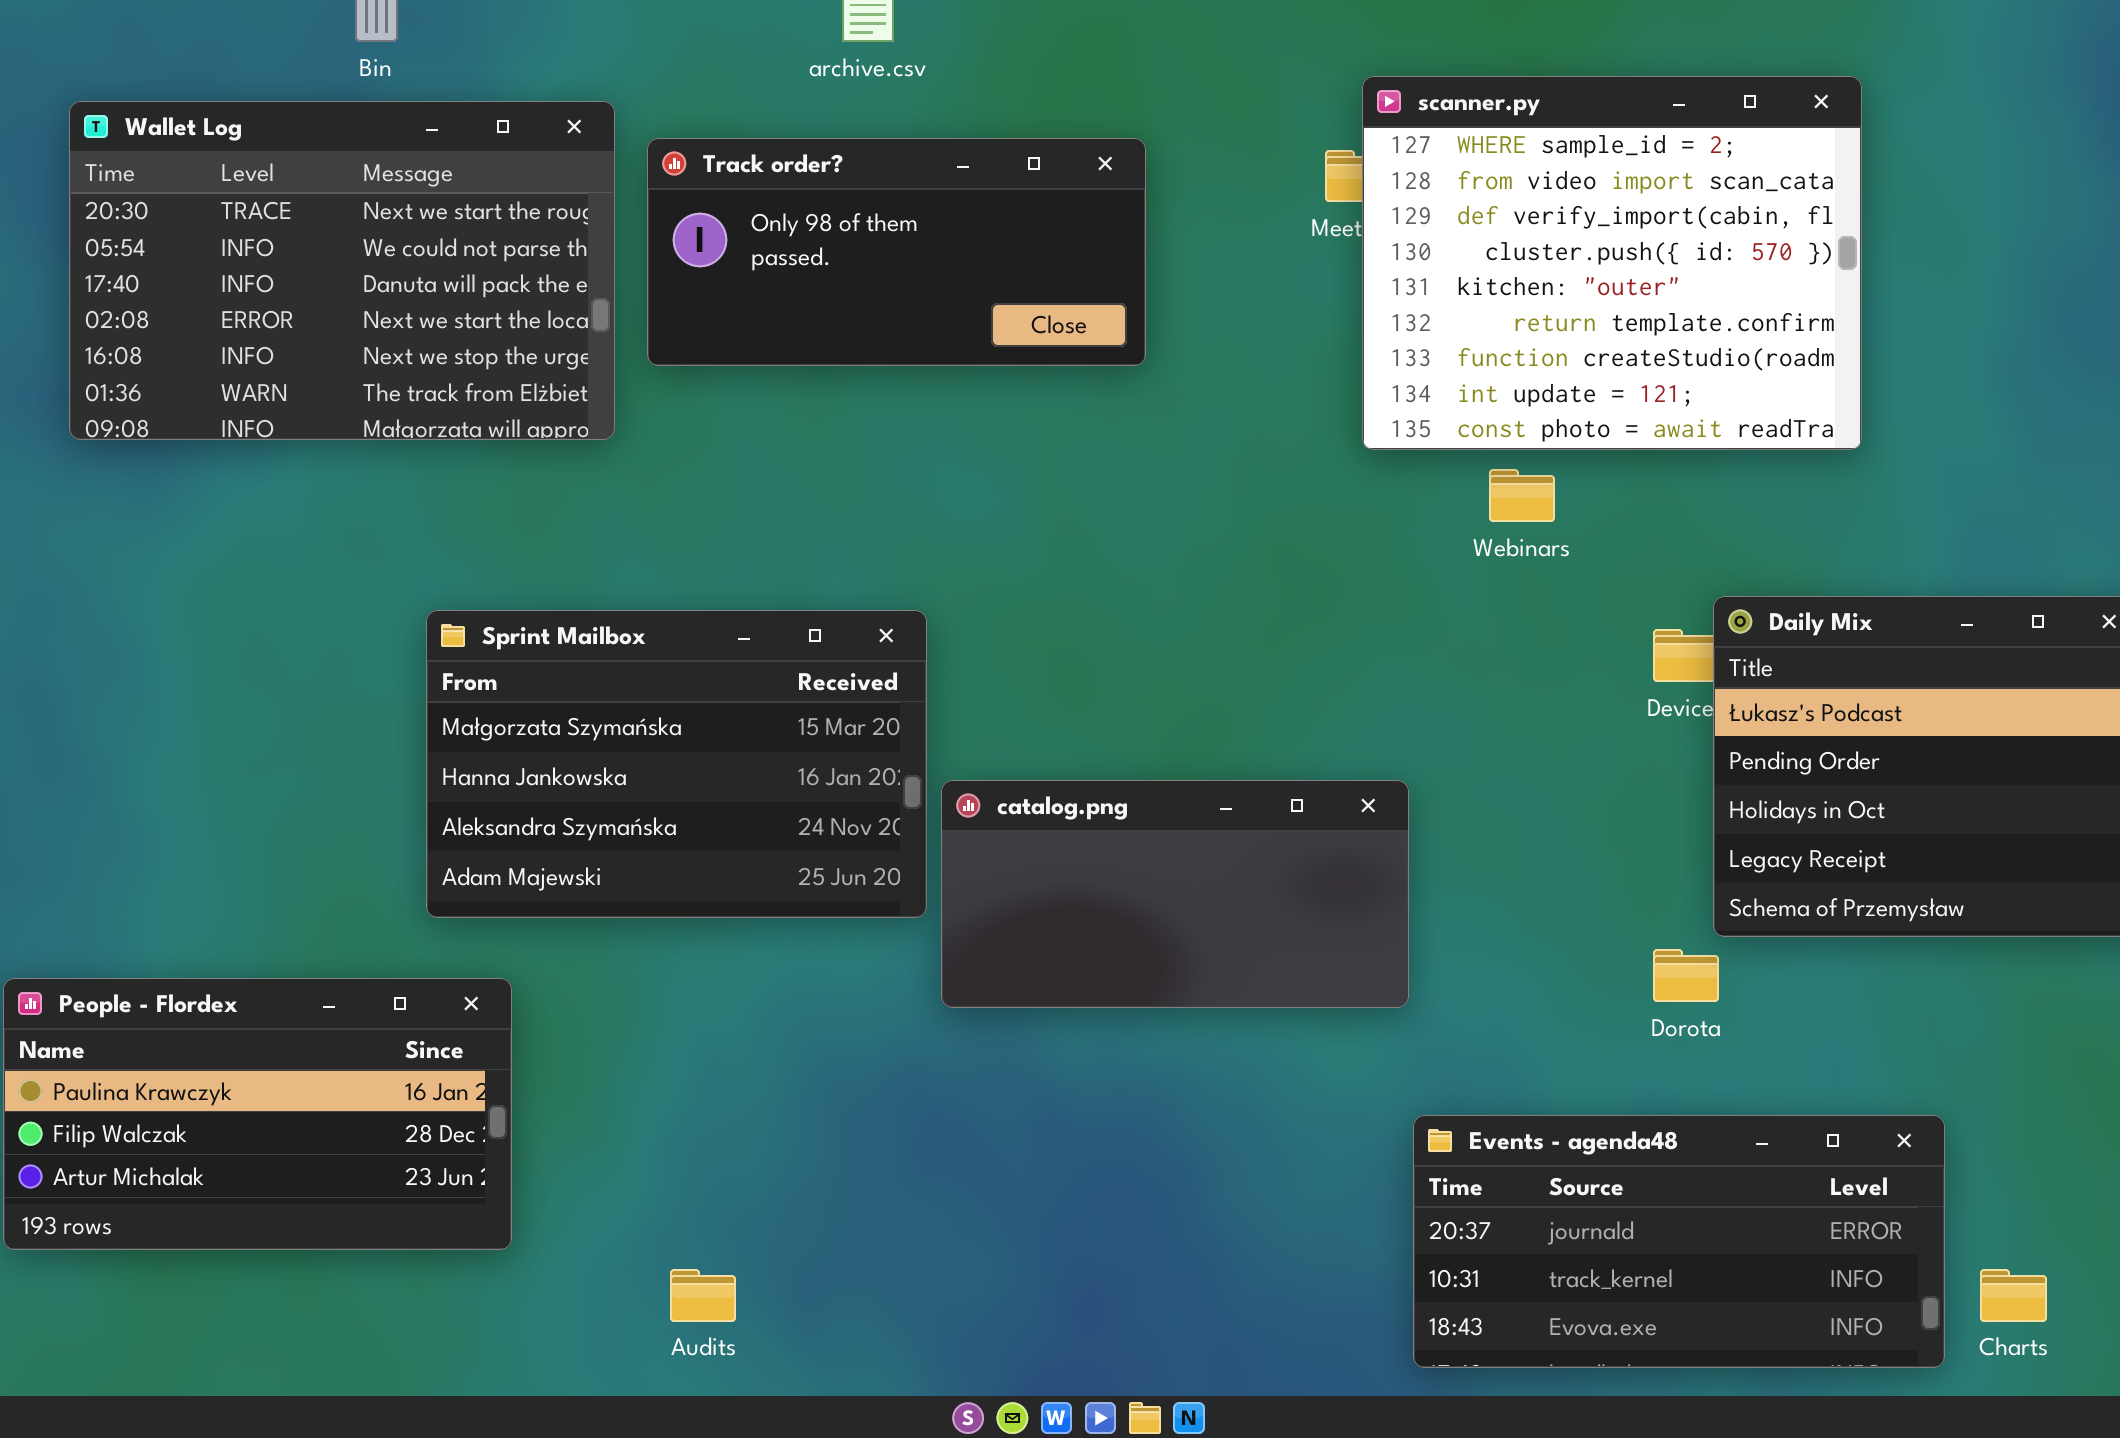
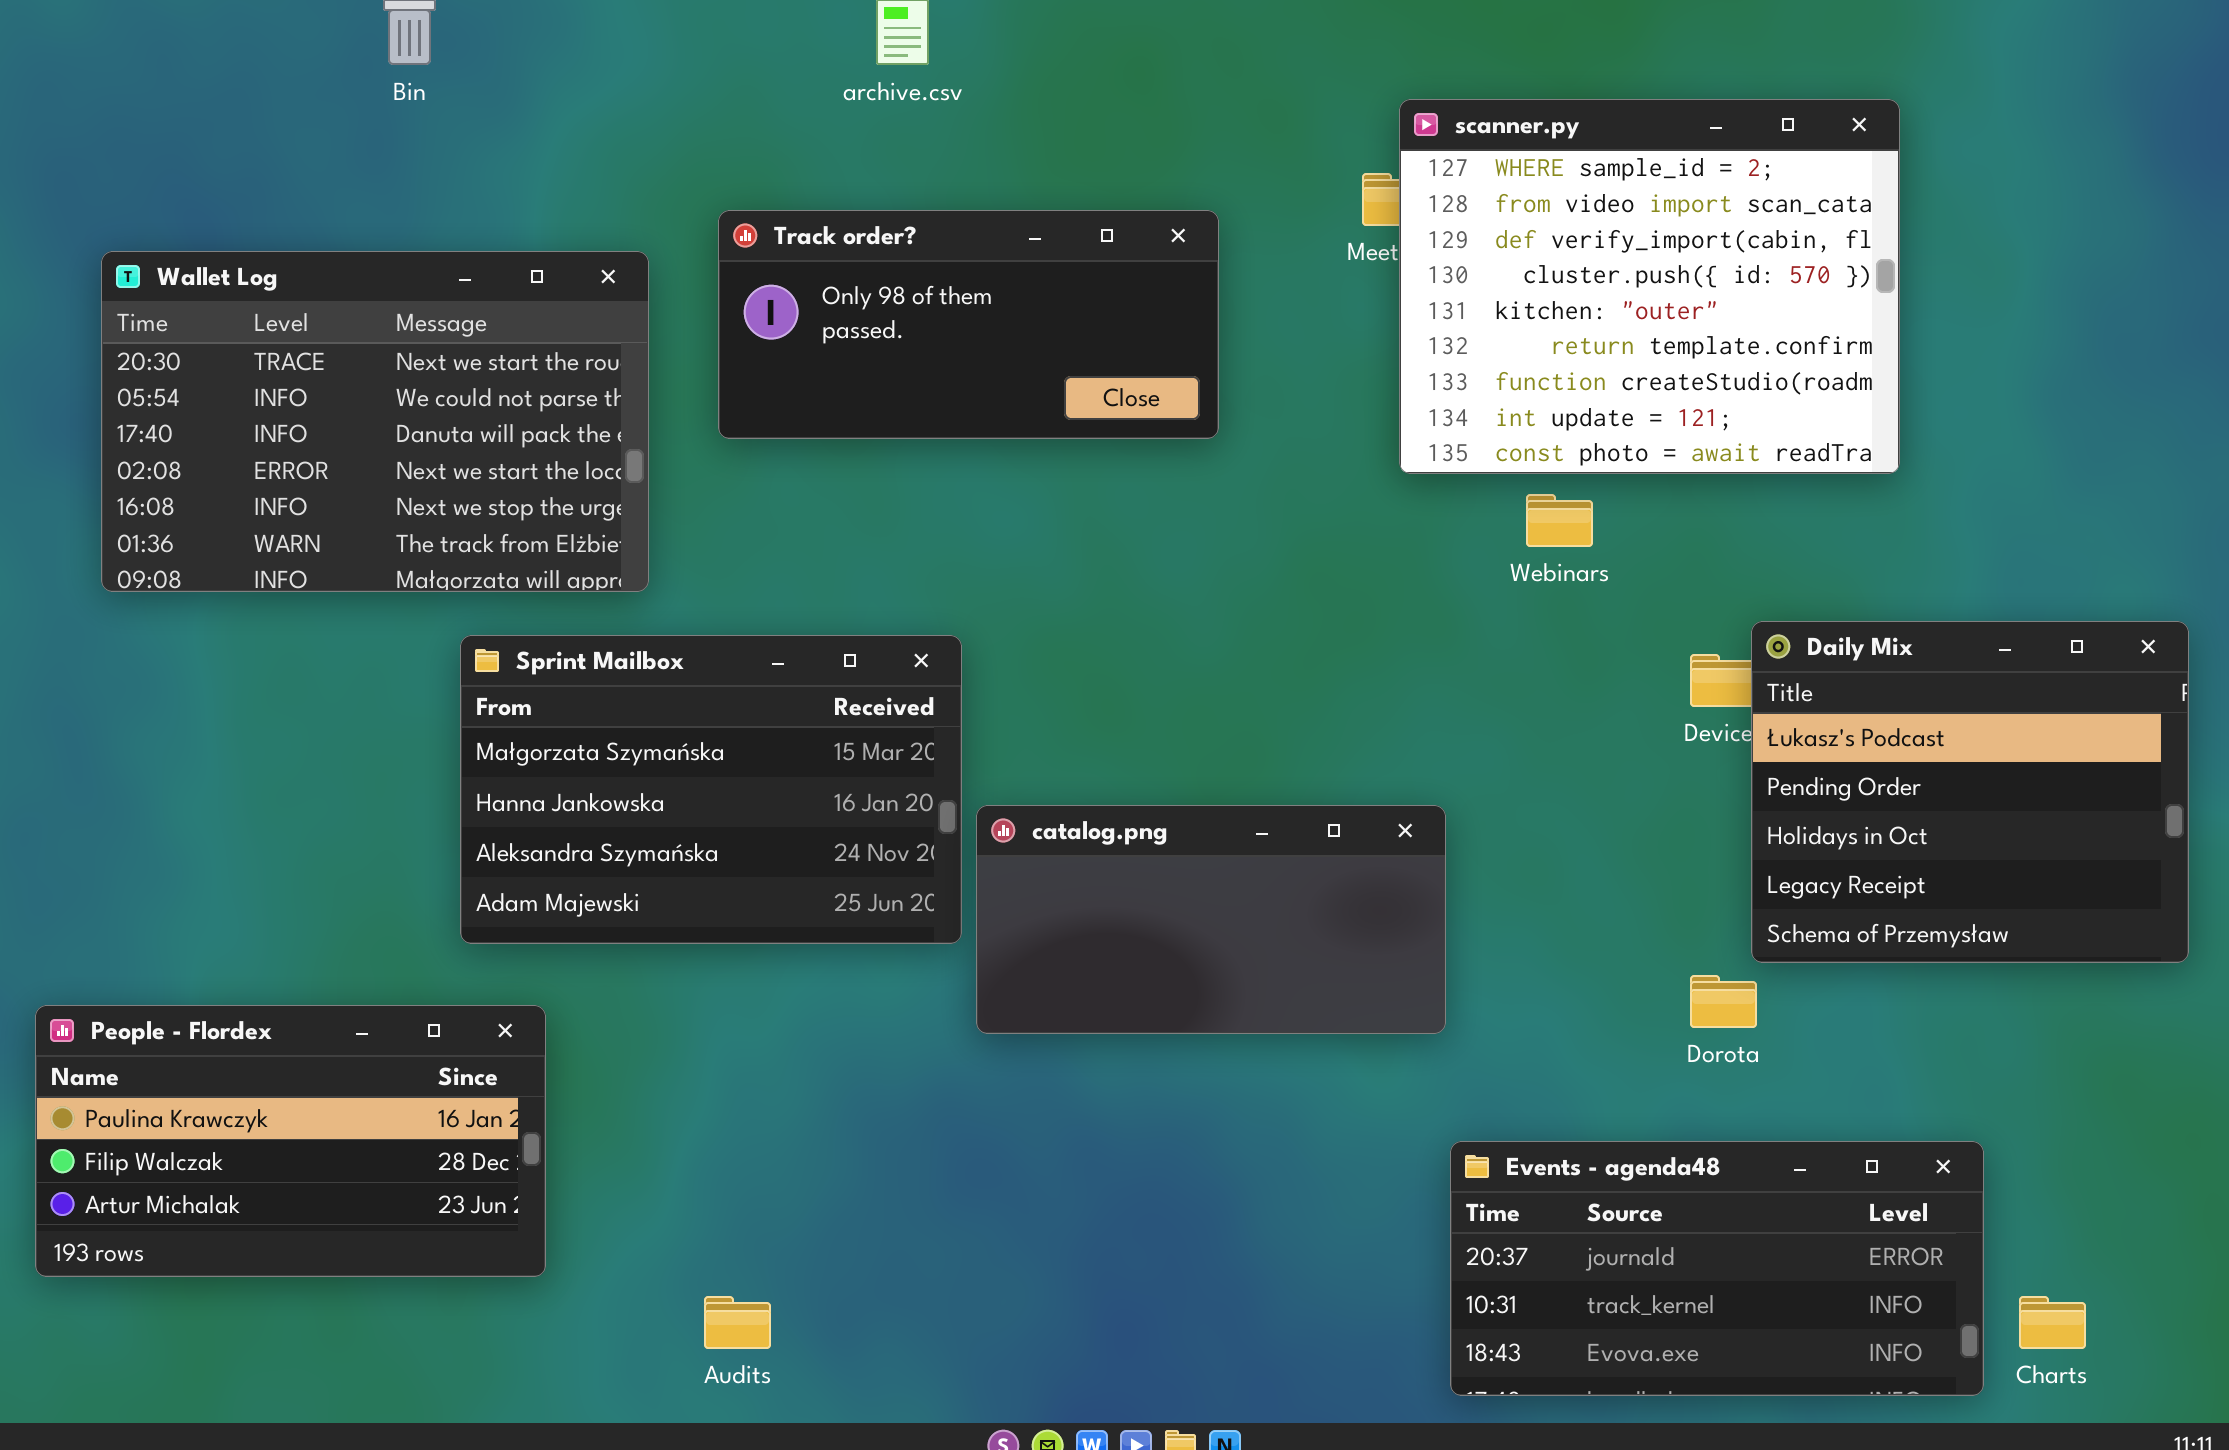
Wallet Log: [69,101,615,440] -> [101,251,649,592], moved
Track order?: [647,138,1146,366] -> [718,210,1219,439], moved

